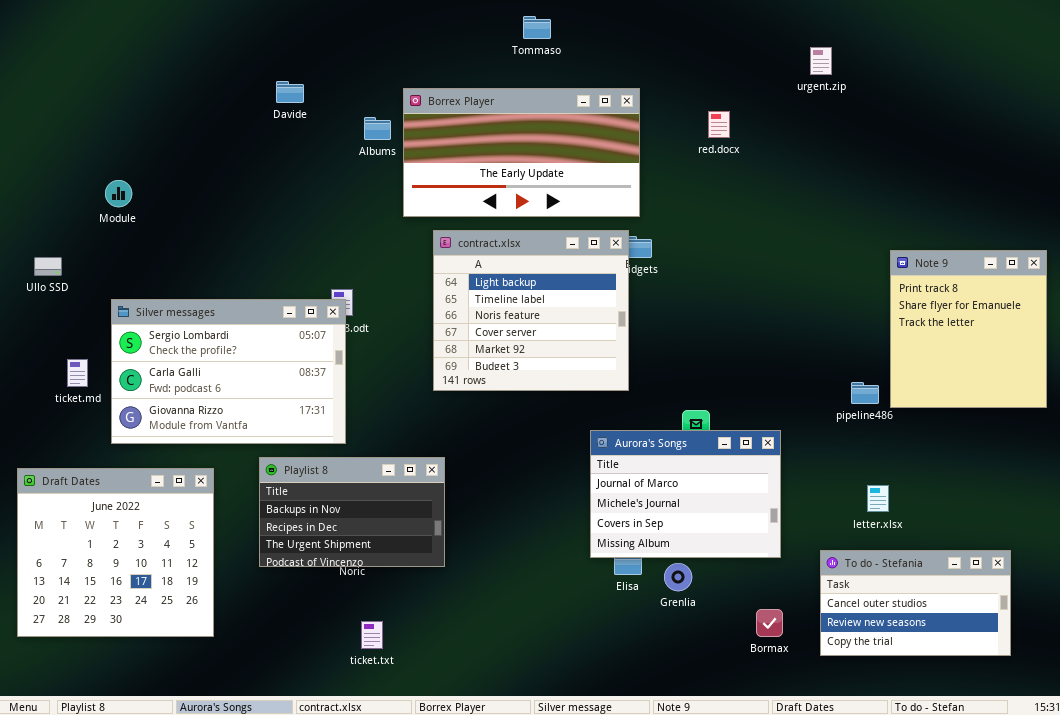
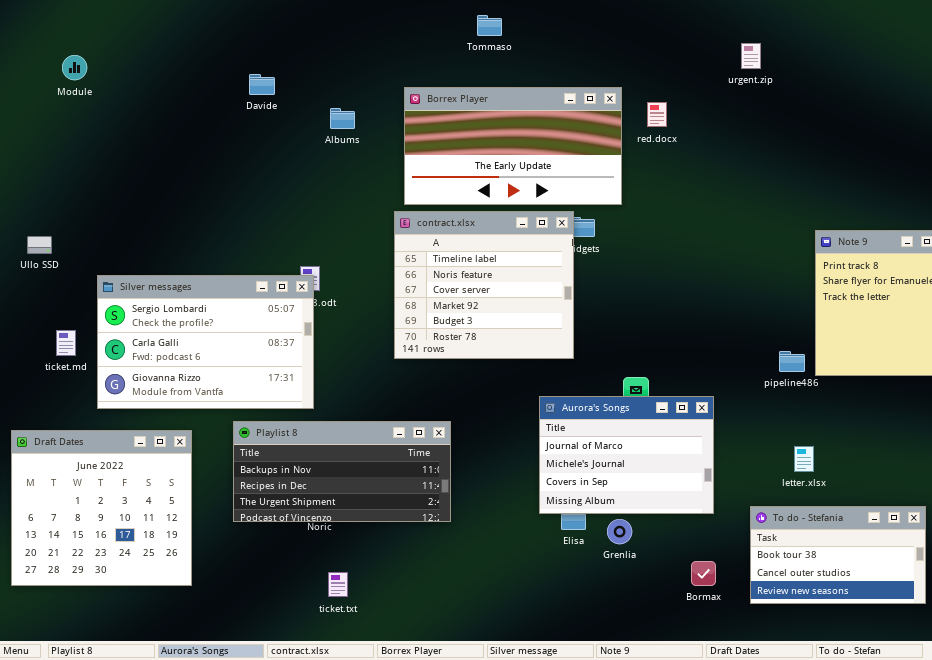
Borrex Player: [403,88,640,217] -> [404,87,622,205], moved
Module: [105,180,132,207] -> [62,55,87,80], moved
contract.xlsx: [433,230,629,391] -> [394,211,574,359], scrolled down 1 row
Playlist 8: [259,457,445,567] -> [233,421,451,522], resized
To do - Stefania: [820,550,1011,656] -> [750,506,926,604], scrolled up 1 row

